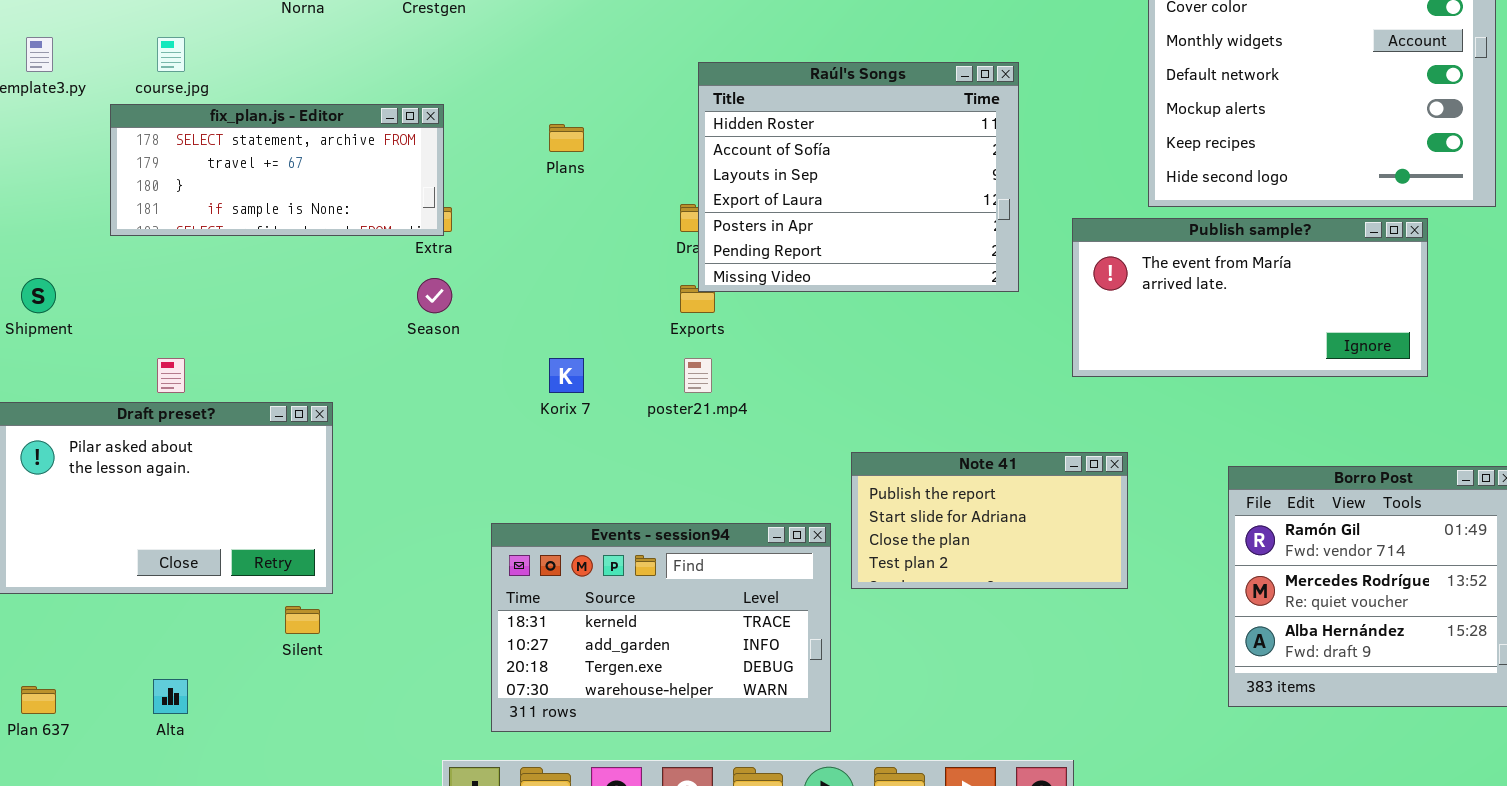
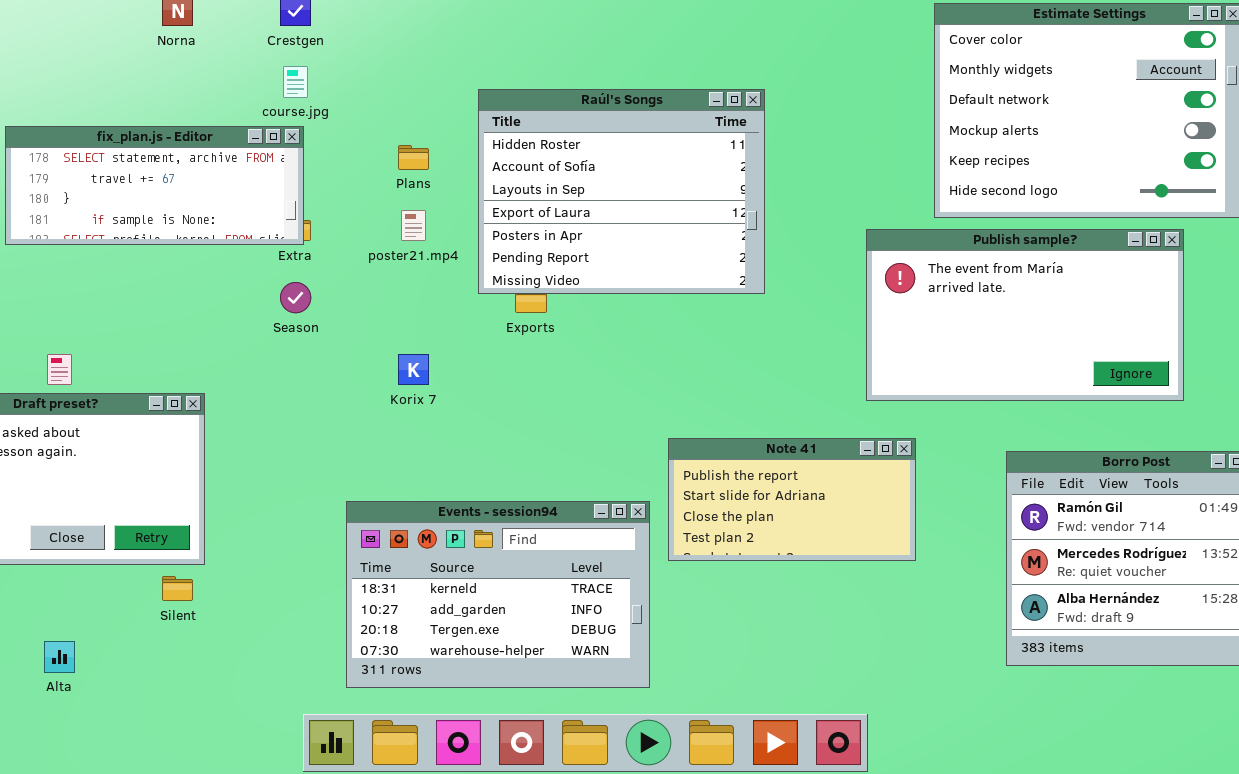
course.jpg: [157,37,185,72] -> [283,66,308,98], moved
Raúl's Songs: [698,62,1019,292] -> [478,89,765,294], moved
Publish sample?: [1072,218,1428,377] -> [866,229,1184,401], resized
poster21.mp4: [684,358,712,393] -> [401,210,426,241], moved

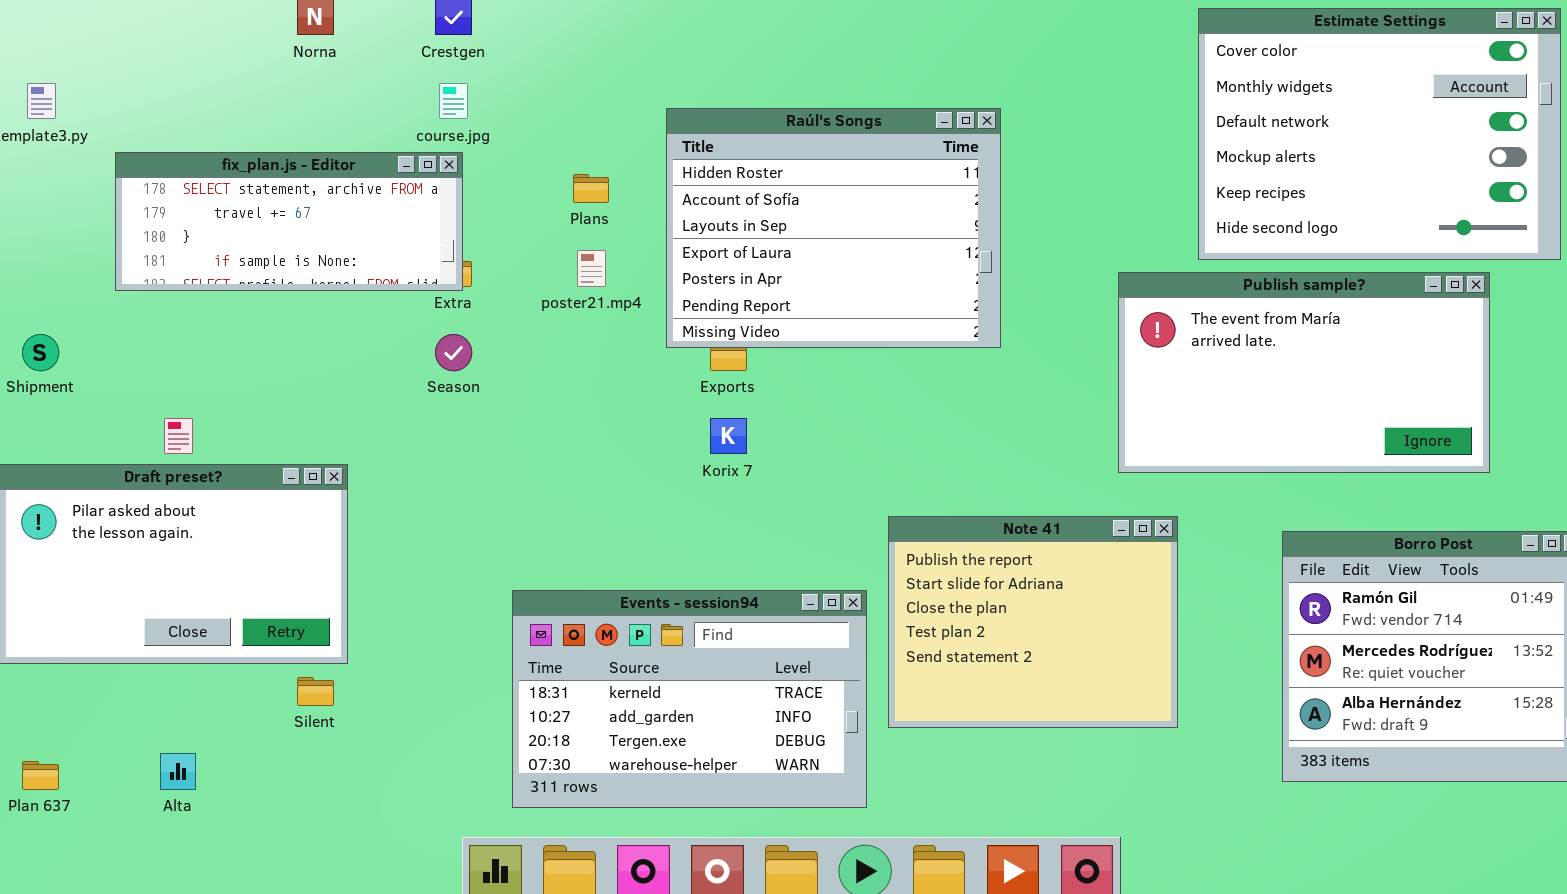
Korix 7: [398,354,429,385] -> [710,418,747,454], moved
Note 41: [668,438,916,561] -> [888,516,1178,728], resized

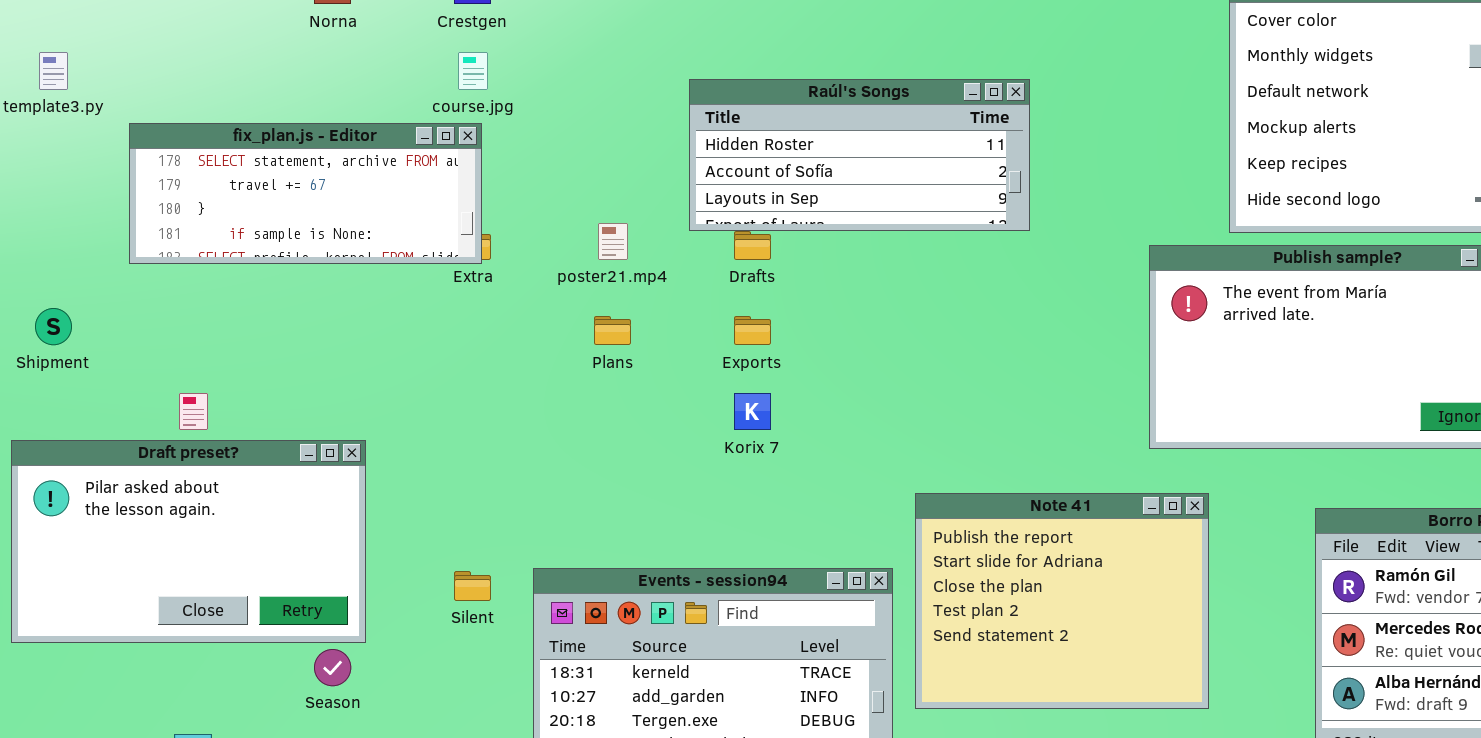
Raúl's Songs: [666,108,1001,348] -> [689,79,1030,231], resized
Plans: [573,174,609,203] -> [594,316,631,345], moved
Season: [435,334,472,371] -> [314,649,351,686], moved
Silent: [297,677,334,706] -> [454,571,491,601], moved

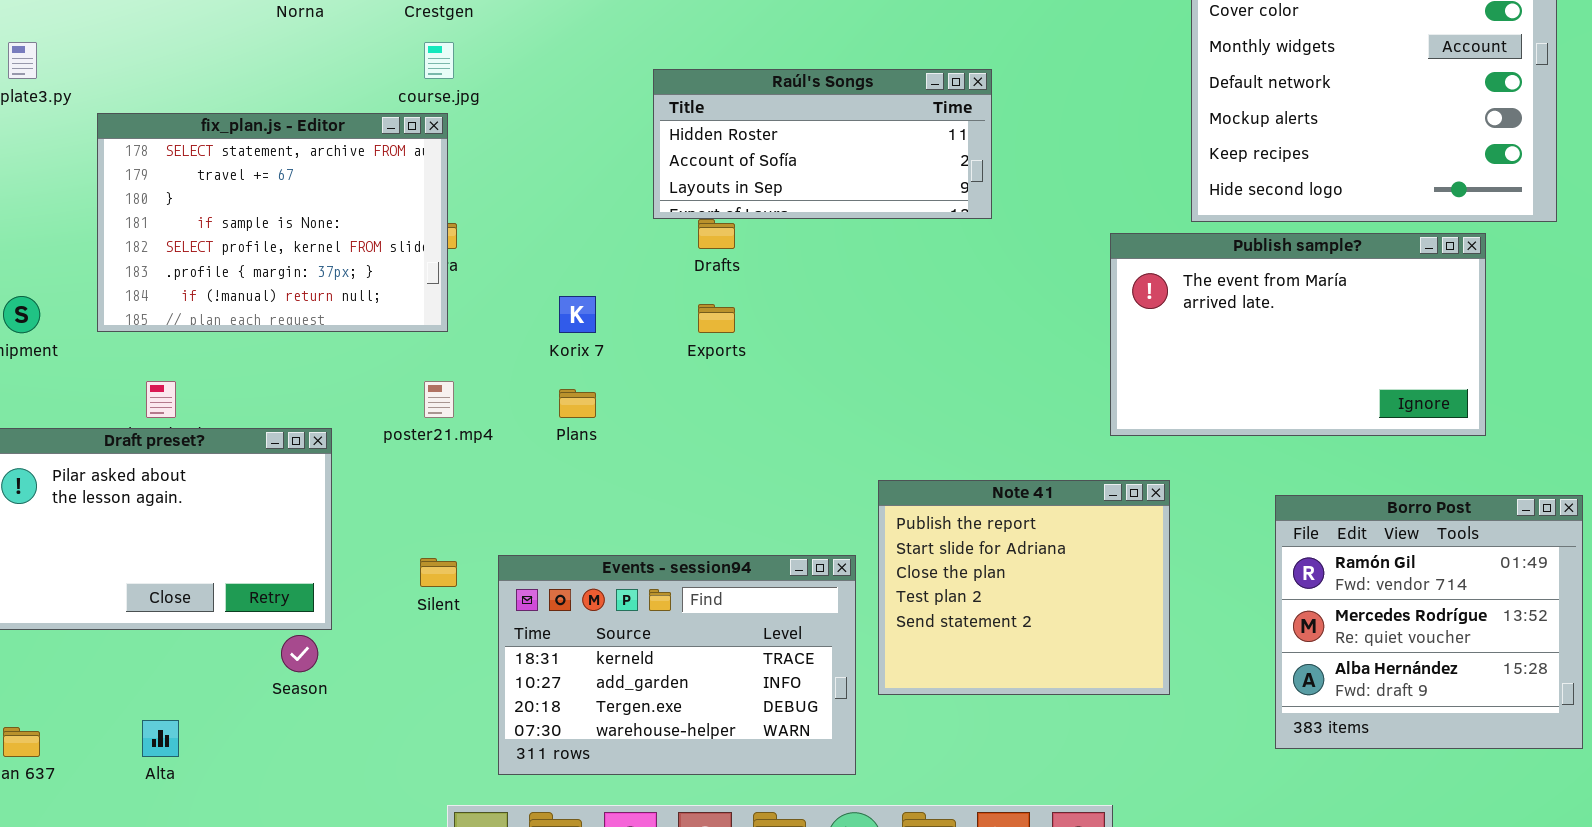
fix_plan.js - Editor: [129,123,482,264] -> [97,113,448,332], resized
poster21.mp4: [598,223,628,260] -> [424,381,454,418], moved
Plans: [594,316,631,345] -> [559,389,596,418], moved
Korix 7: [734,393,771,430] -> [559,296,596,333], moved

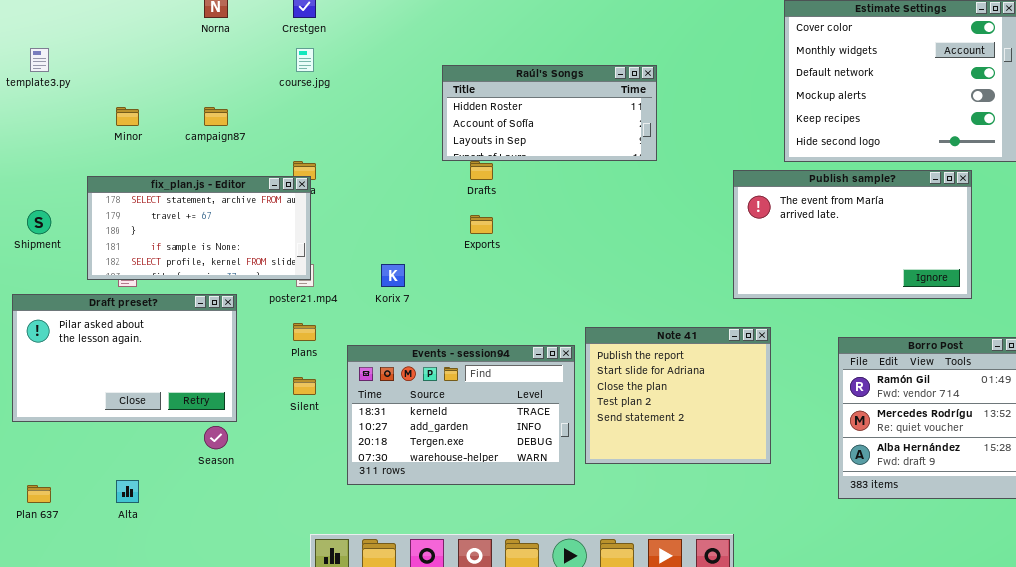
fix_plan.js - Editor: [97,113,448,332] -> [87,176,311,280], moved, resized
Korix 7: [559,296,596,333] -> [381,264,405,287], moved
Plans: [559,389,596,418] -> [293,323,316,341], moved
Events - session94: [498,555,856,775] -> [347,345,575,485], moved

